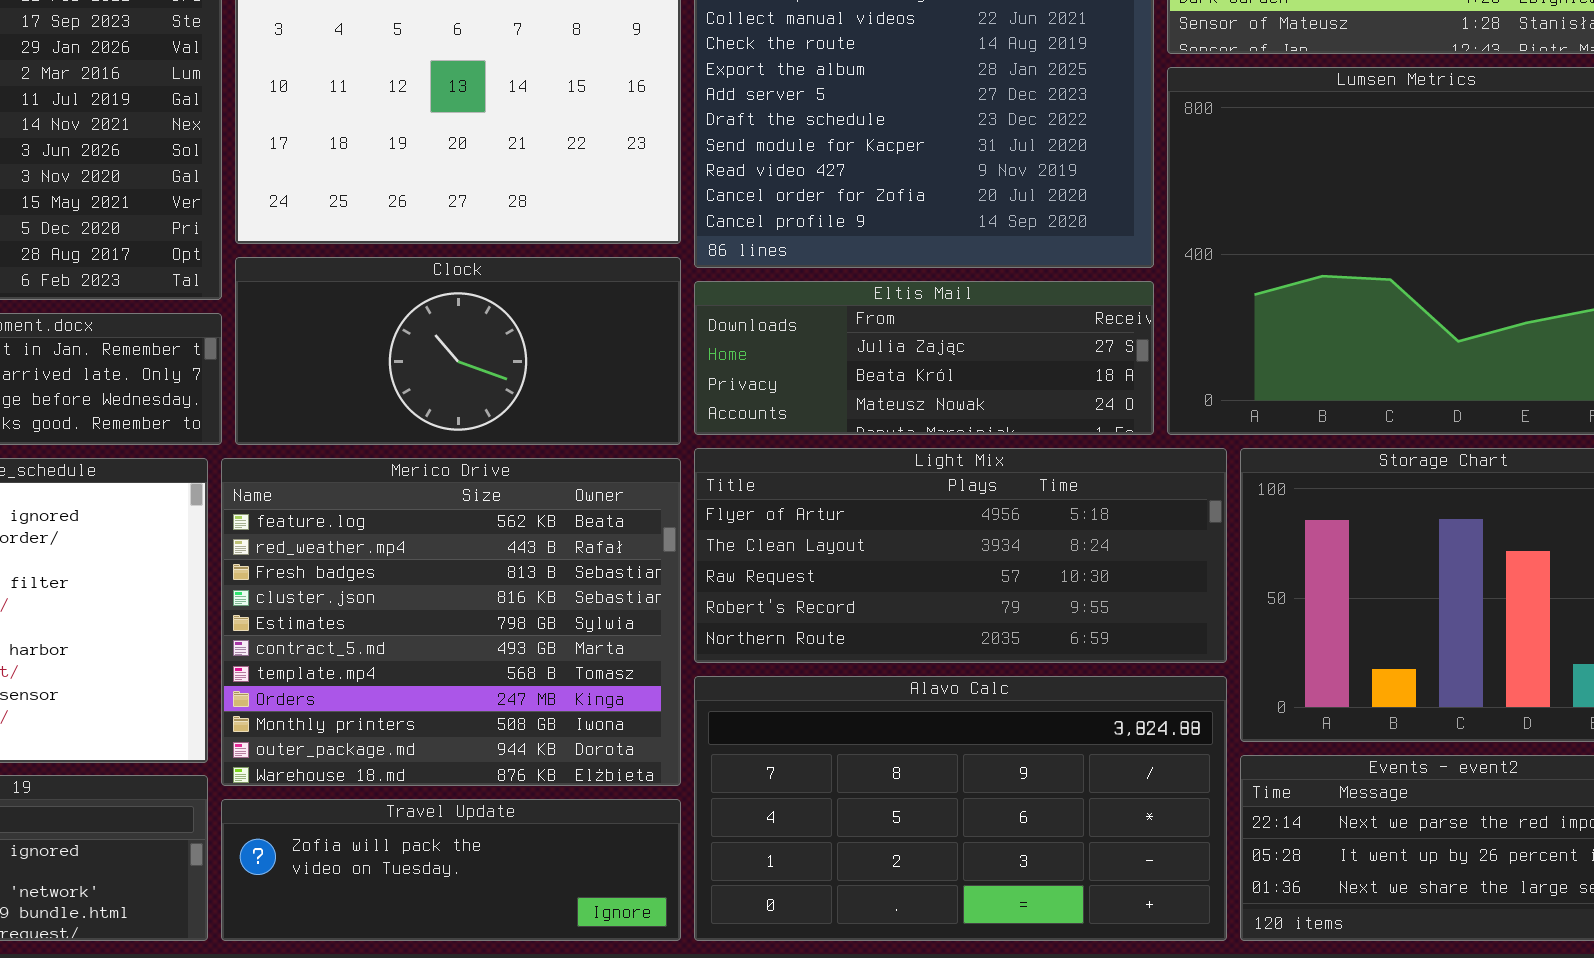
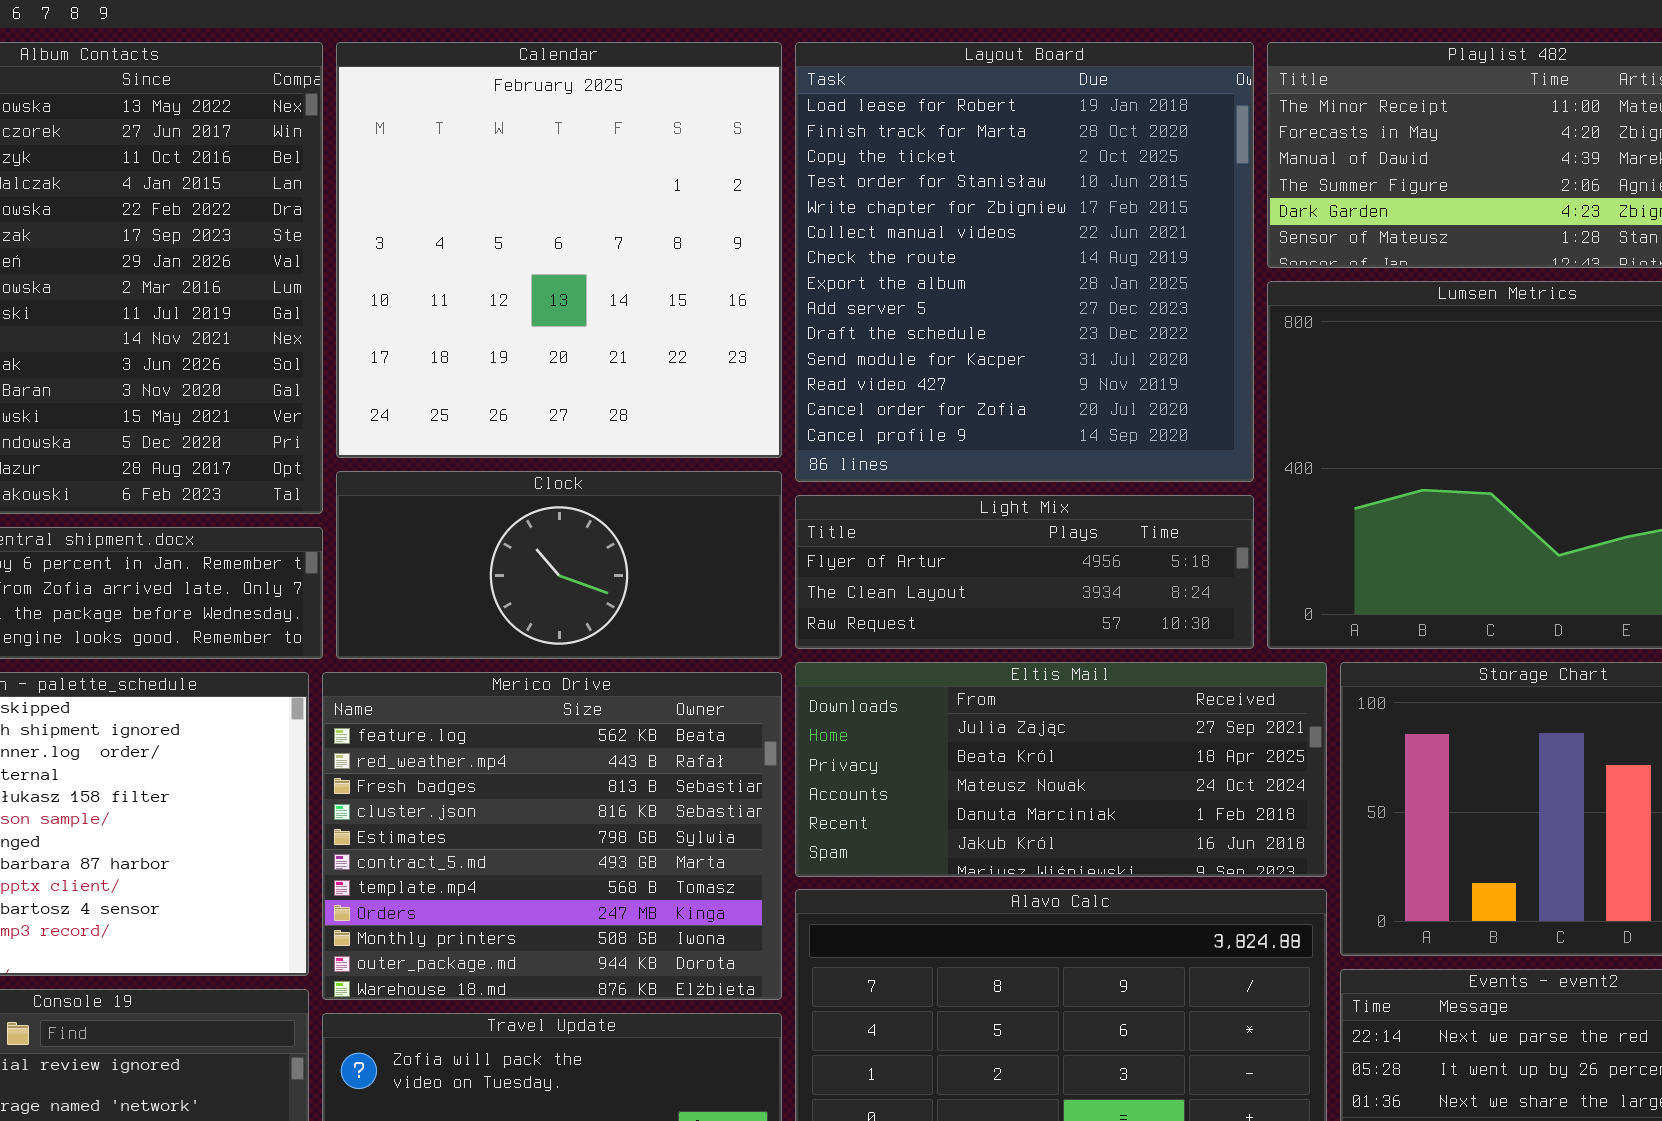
Eltis Mail: [694,281,1154,435] -> [795,662,1327,877], moved, resized
Light Mix: [694,448,1227,663] -> [795,495,1254,649], moved, resized

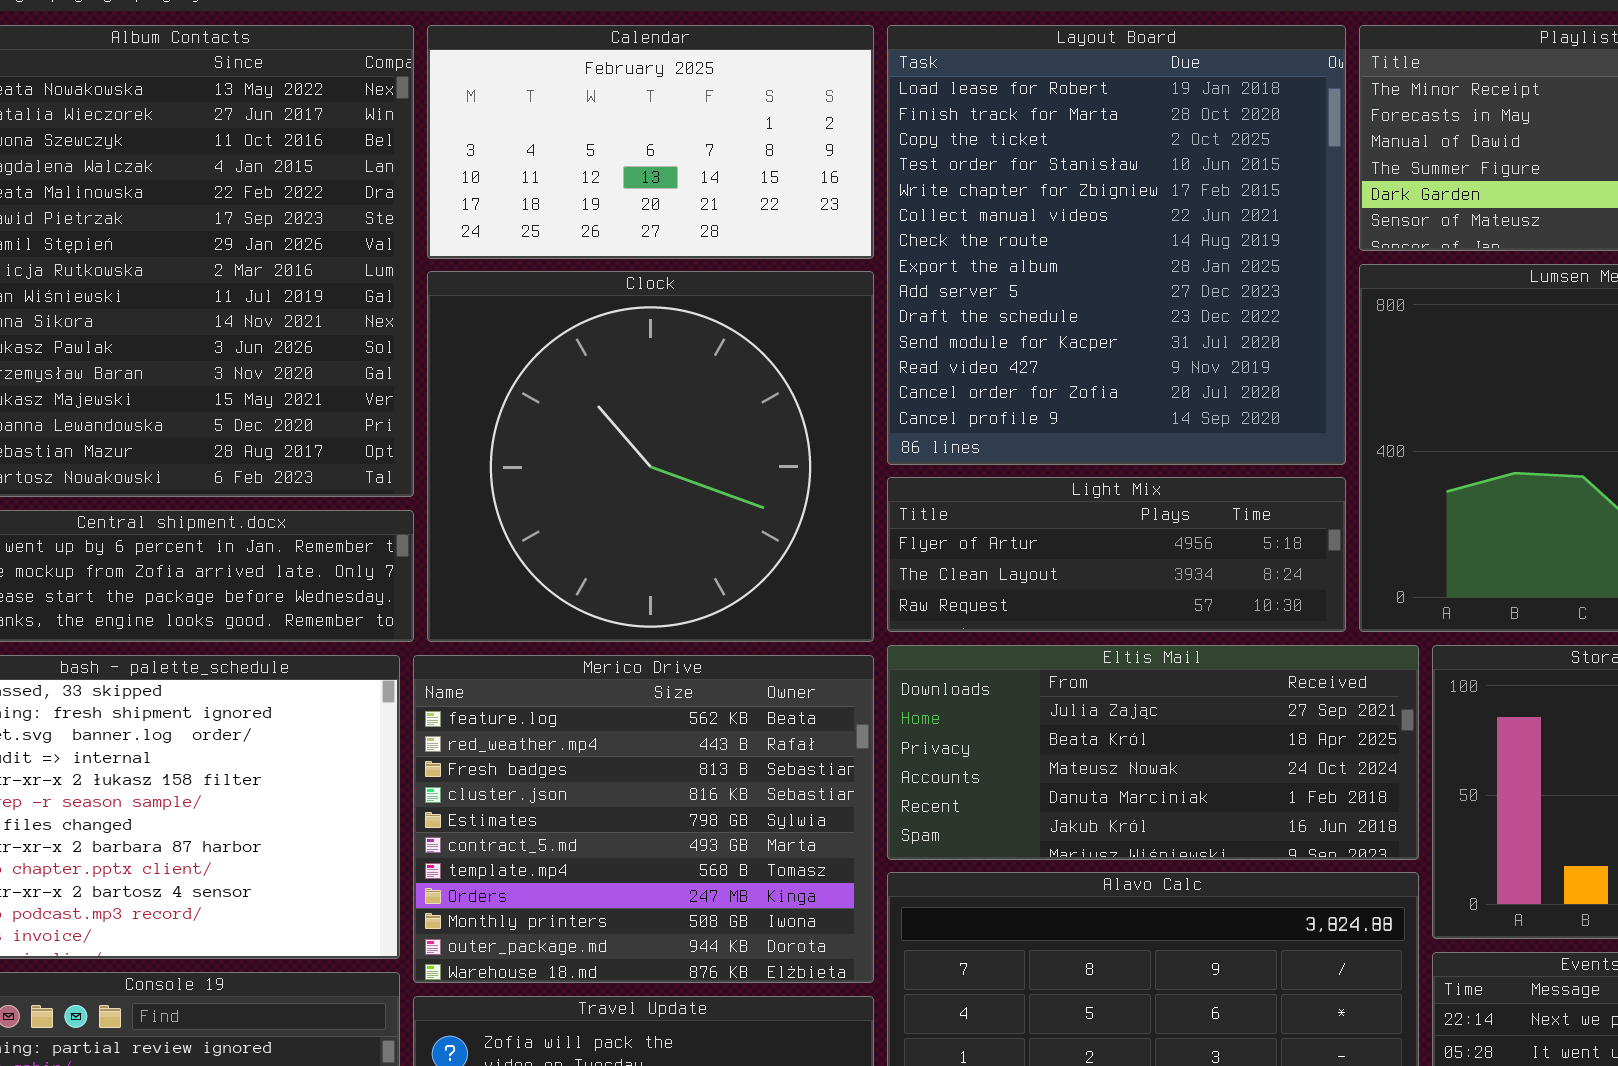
Calendar: [336,42,782,458] -> [427,25,874,259], resized
Clock: [336,471,782,659] -> [427,271,874,642], resized

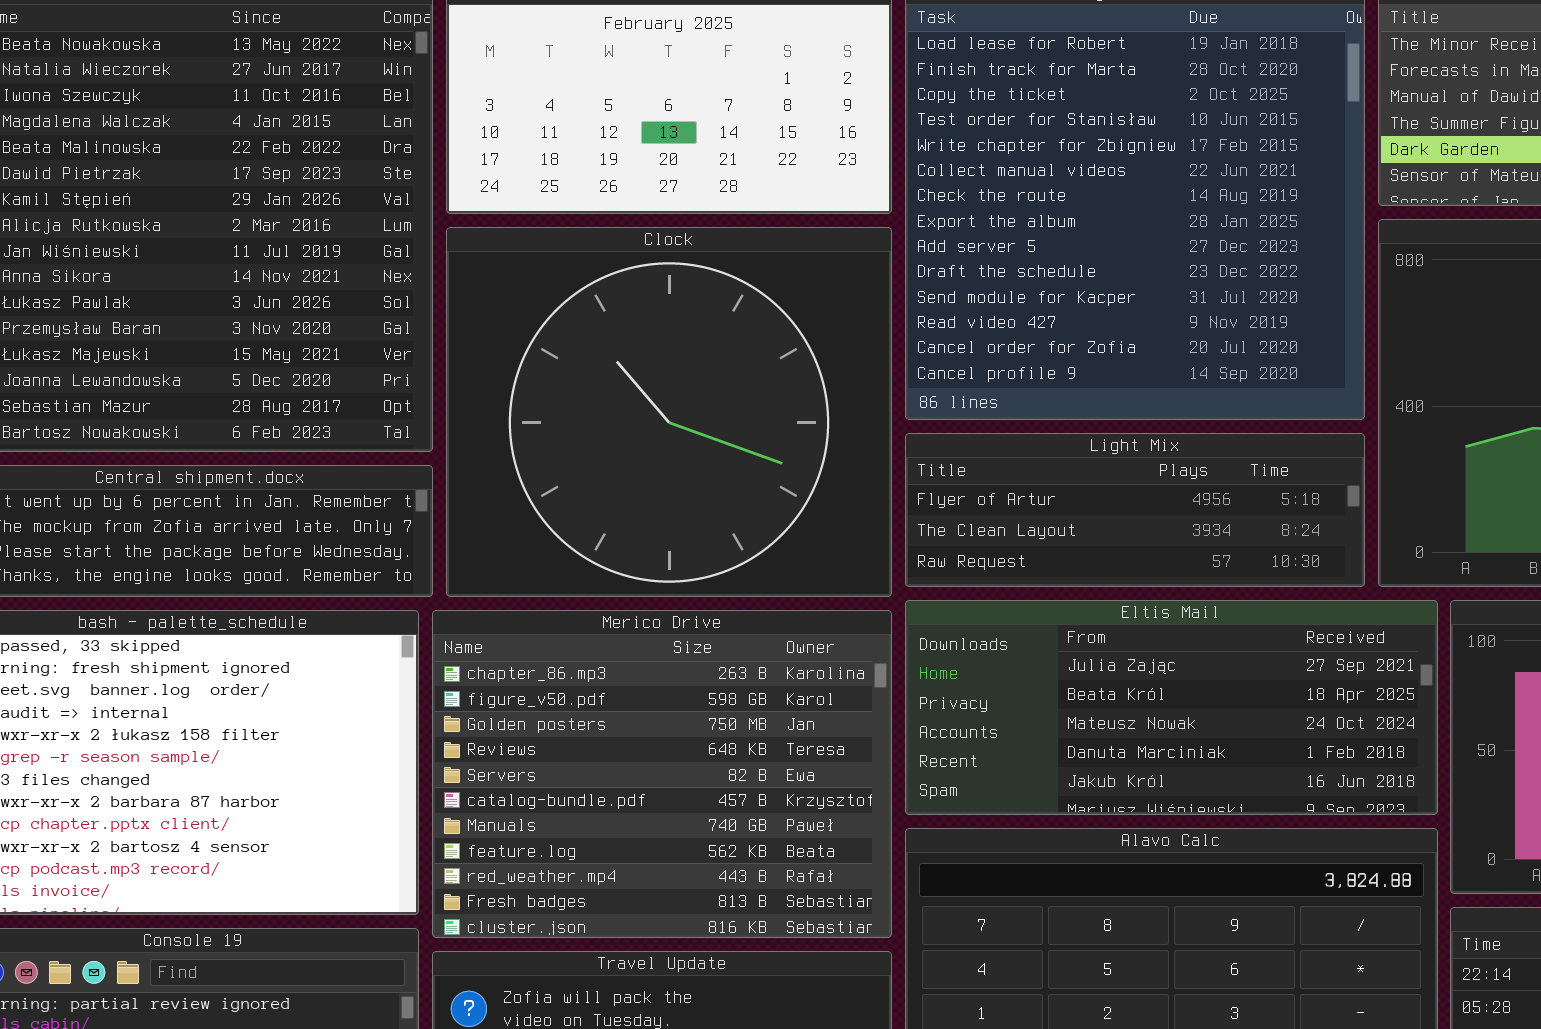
Merico Drive: [413,655,874,983] -> [432,610,892,938], scrolled up 7 rows

